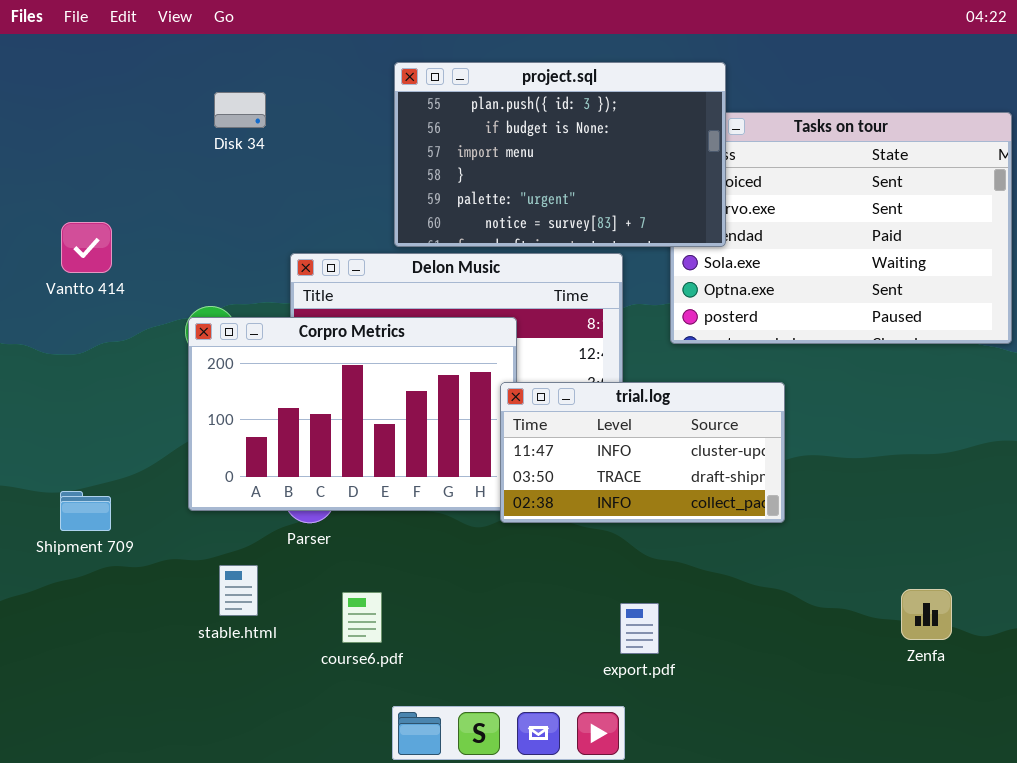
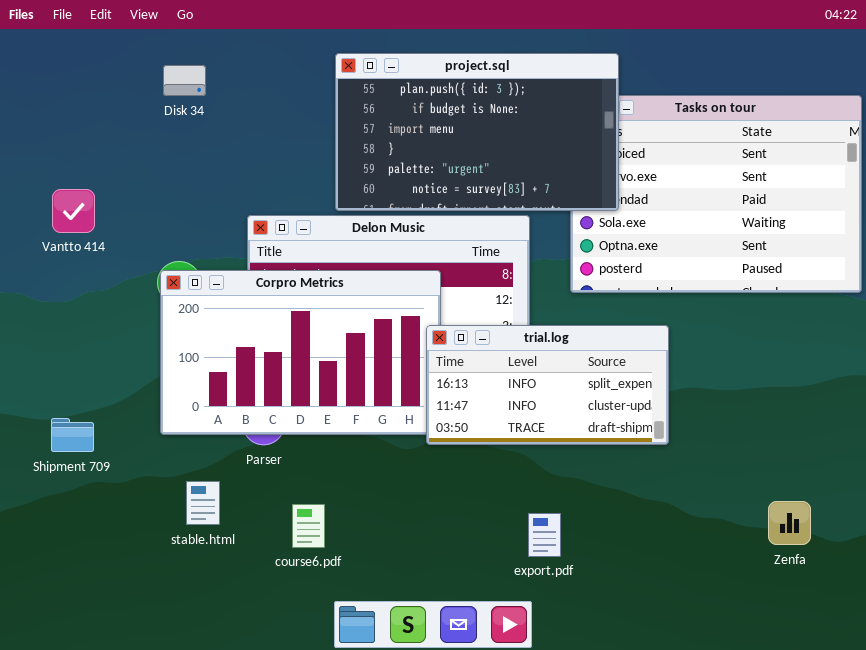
Disk 34: [214,92,266,128] -> [163,65,206,96], moved
trial.log: [500,382,785,523] -> [426,325,669,445], scrolled up 1 row

